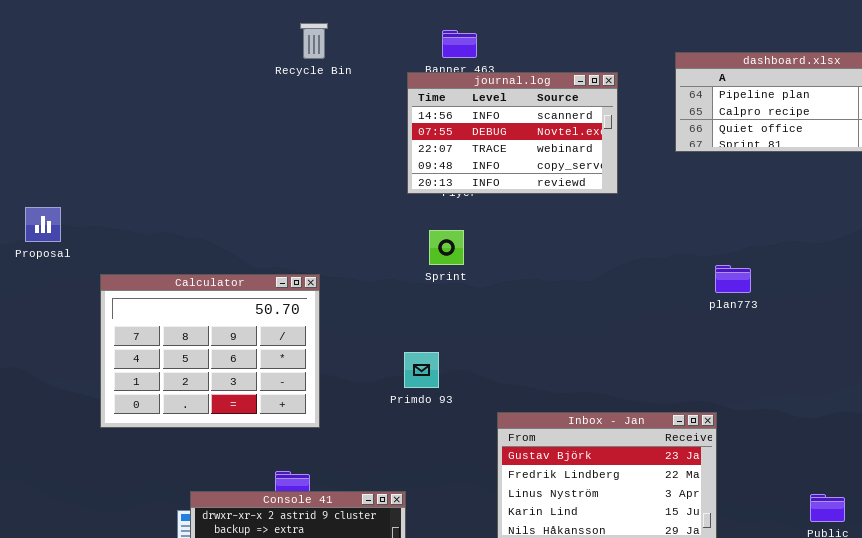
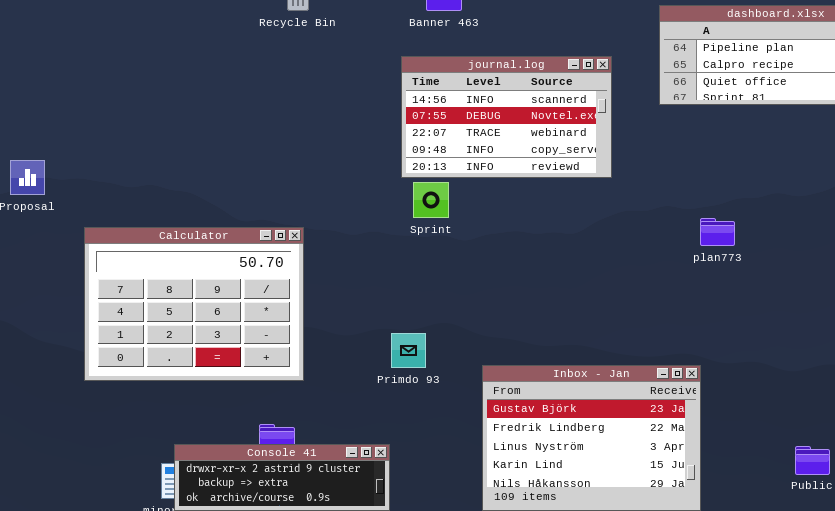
journal.log: [407,72,618,194] -> [401,56,612,178], moved
Primdo 93: [404,352,439,388] -> [391,333,426,368], moved

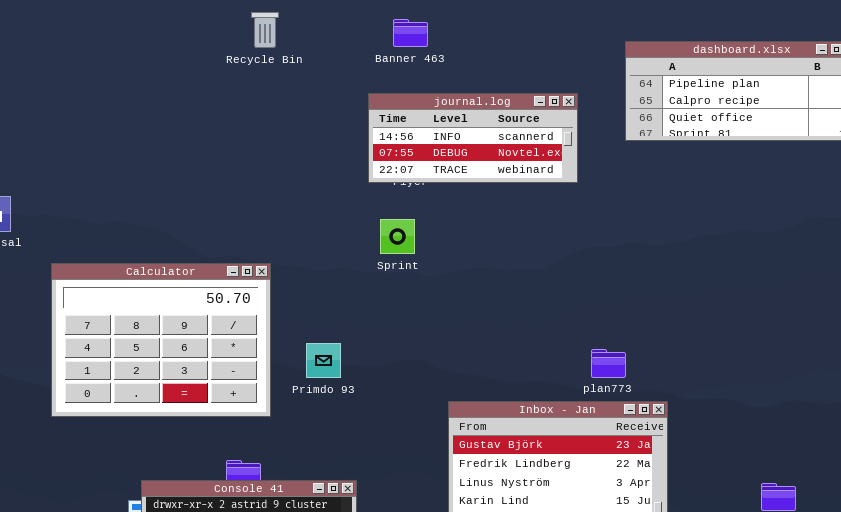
journal.log: [401,56,612,178] -> [368,93,578,183], resized
plan773: [700,218,735,246] -> [591,349,626,378], moved
Primdo 93: [391,333,426,368] -> [306,343,341,378], moved

